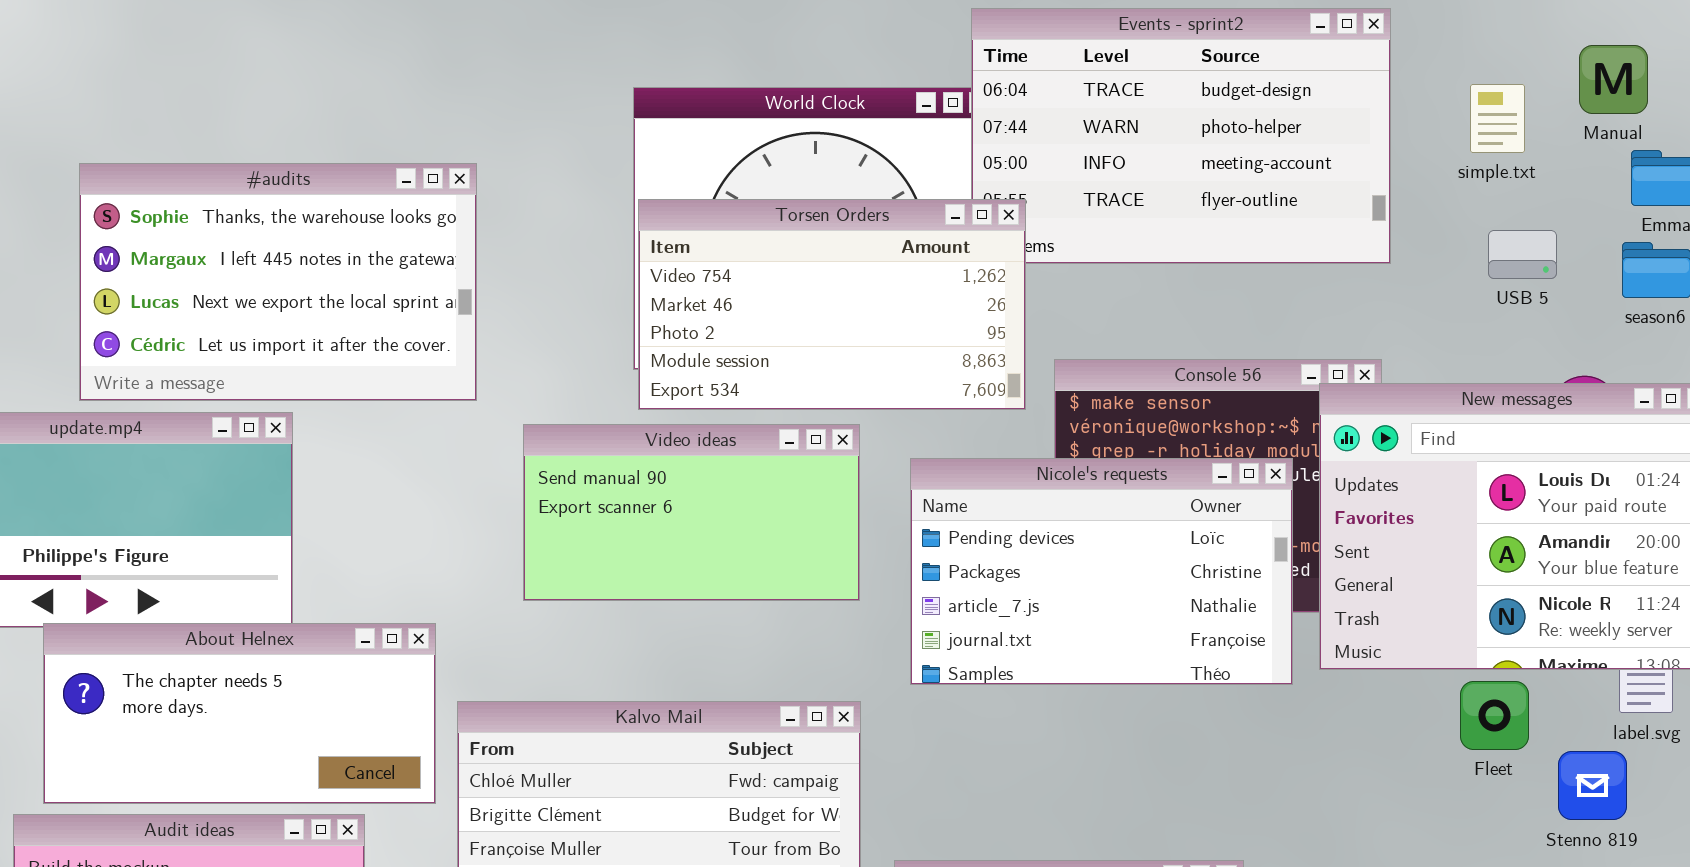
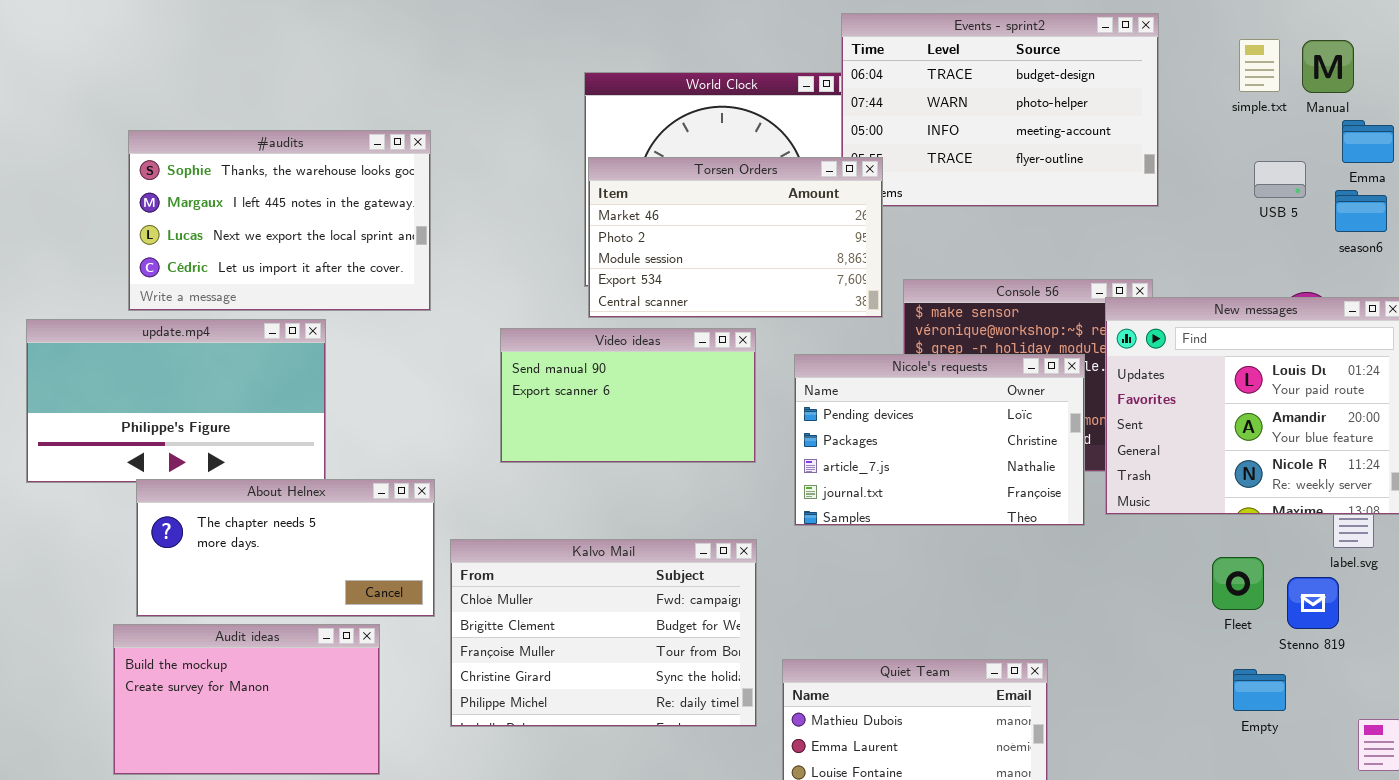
simple.txt: [1470,84,1525,153] -> [1239,39,1280,92], moved
#audits: [79,163,477,401] -> [128,130,431,311], moved
Torsen Orders: [638,199,1026,410] -> [588,157,883,318], scrolled down 1 row
USB 5: [1488,230,1557,279] -> [1254,161,1306,198], moved
Fleet: [1460,681,1529,750] -> [1212,557,1264,610], moved

